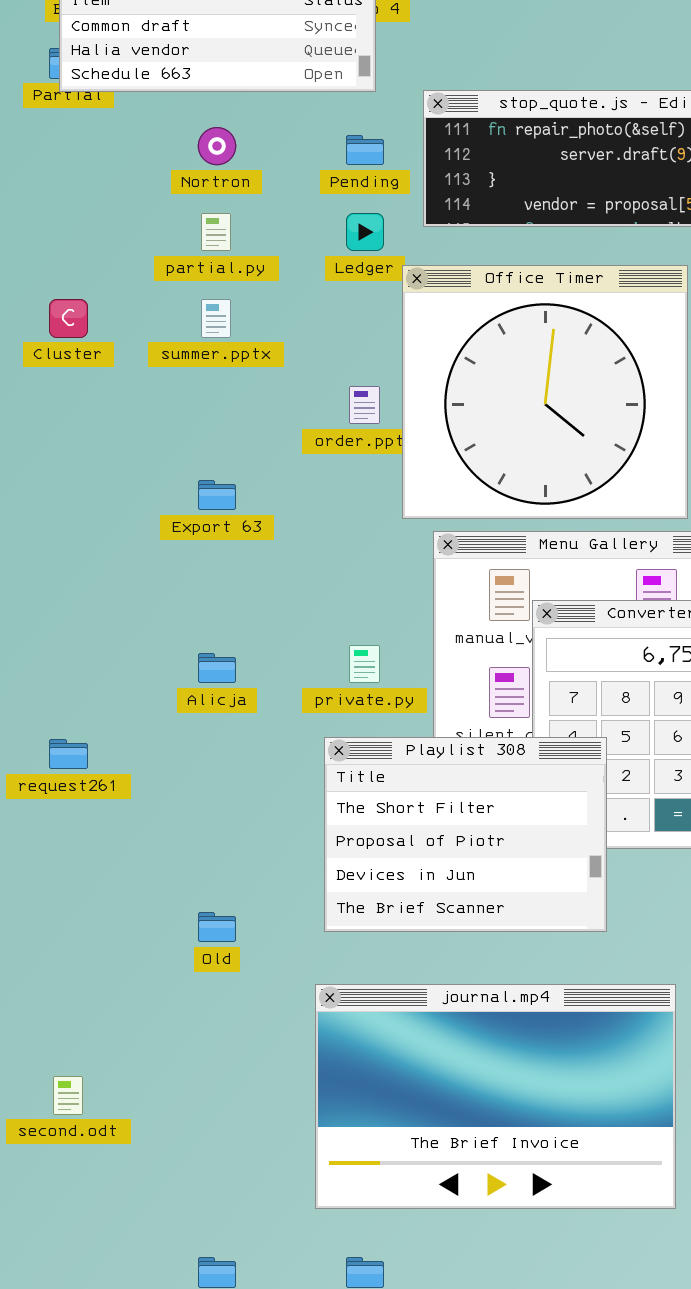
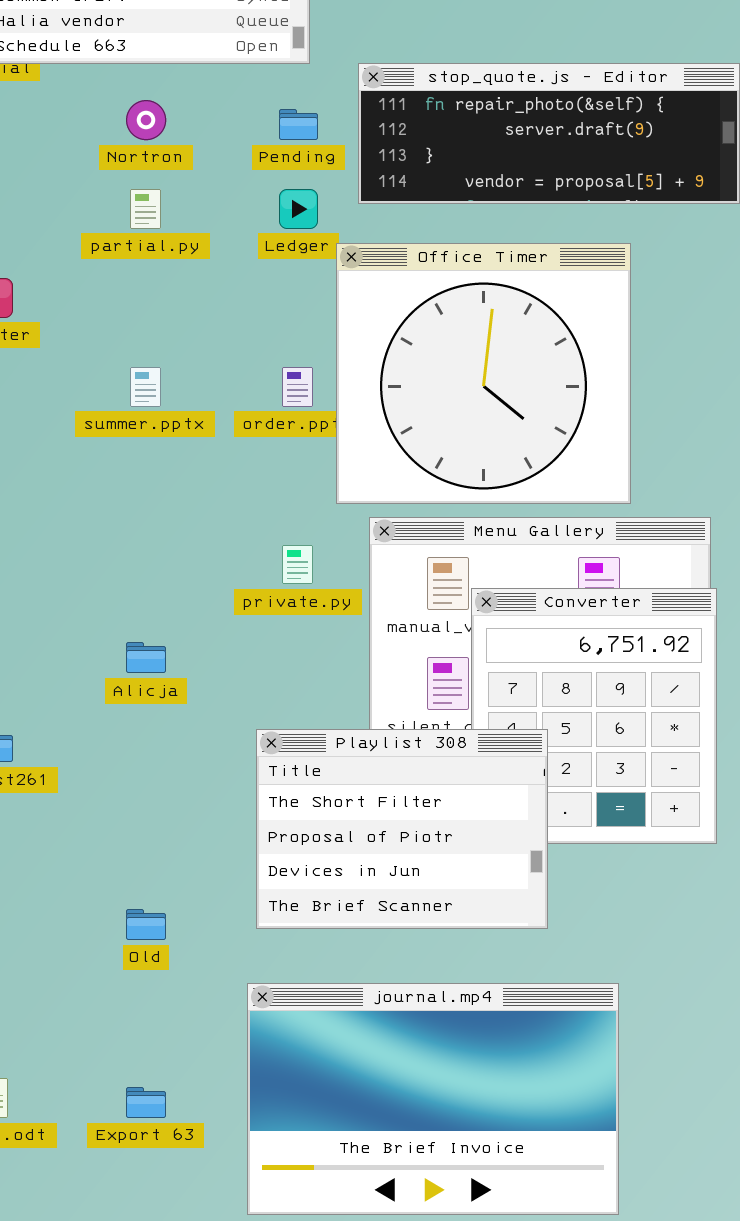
summer.pptx: [201,299,231,338] -> [130,367,161,407], moved
Export 63: [198,480,236,510] -> [126,1087,166,1118], moved
private.py: [349,645,380,683] -> [282,545,313,584], moved

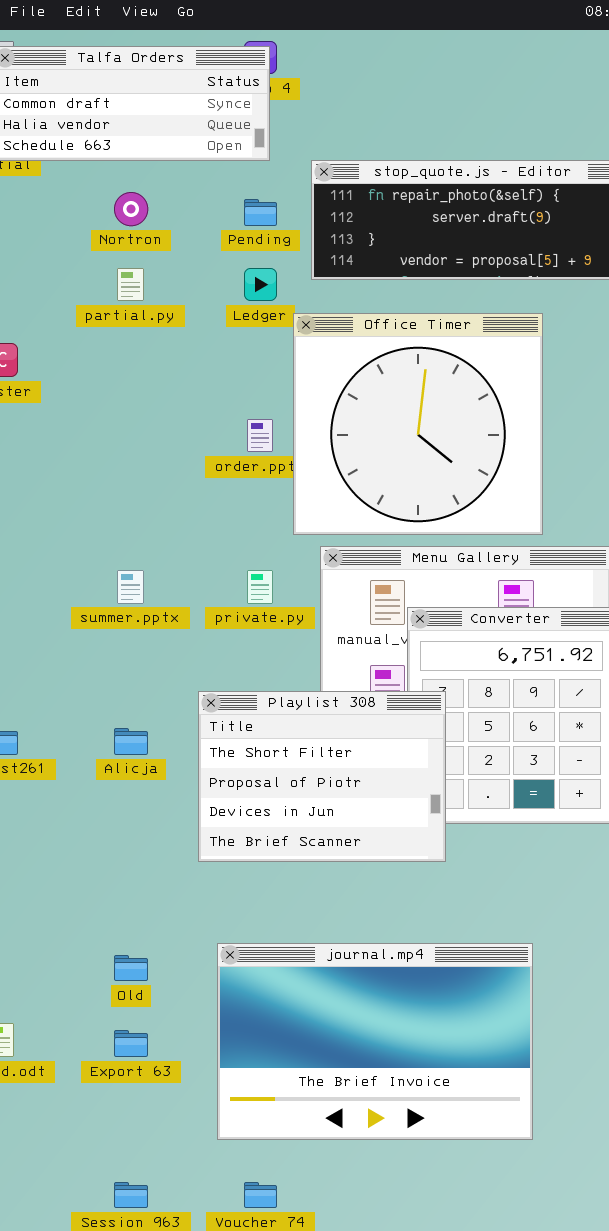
summer.pptx: [130,367,161,407] -> [117,570,144,604], moved
Alicja: [126,642,166,673] -> [114,728,148,755], moved
Playlist 308: [256,729,548,929] -> [198,691,446,862], moved
Old: [126,909,166,940] -> [114,955,148,981], moved

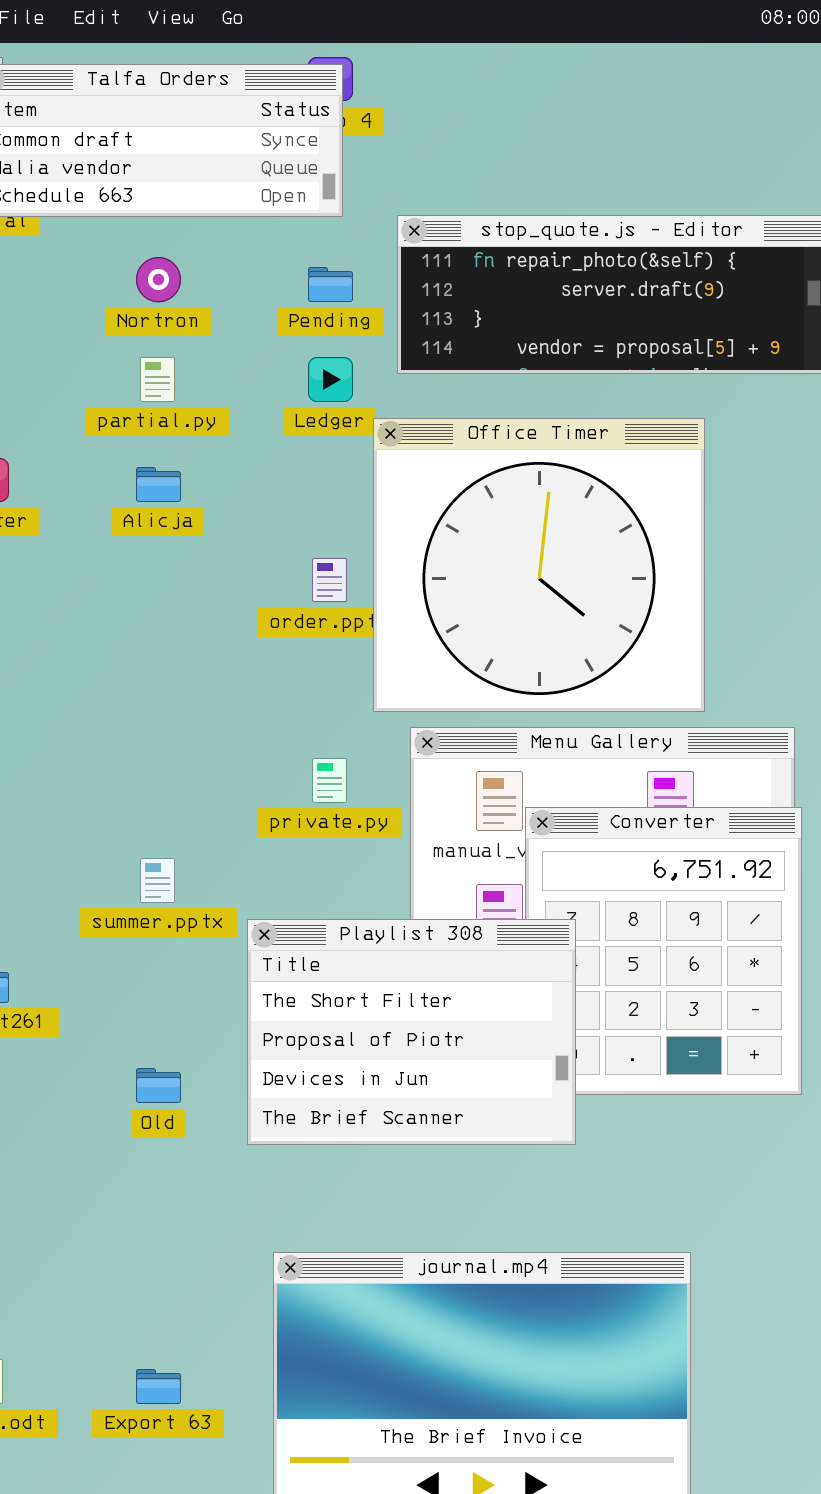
summer.pptx: [117,570,144,604] -> [140,858,175,903], moved
Alicja: [114,728,148,755] -> [136,467,181,502], moved
Old: [114,955,148,981] -> [136,1068,181,1103], moved

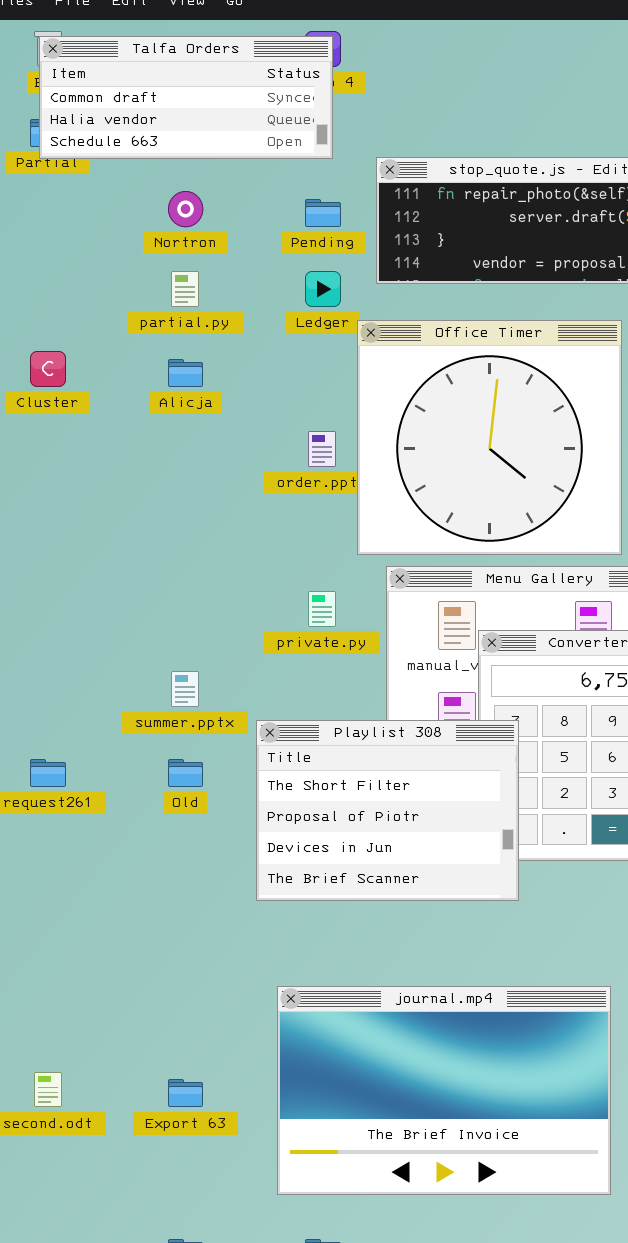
Old: [136,1068,181,1103] -> [168,759,203,787], moved

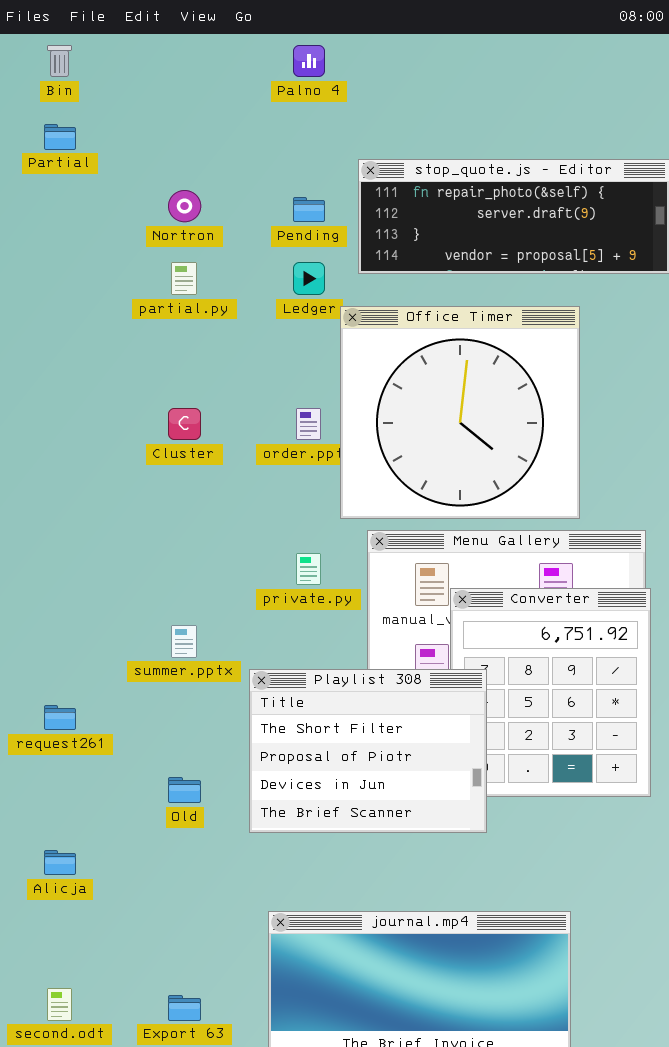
Talfa Orders: [39,36,333,159] -> none, closed
Cluster: [30,351,66,387] -> [168,408,201,440], moved
Alicja: [168,359,203,387] -> [44,850,76,875], moved
Old: [168,759,203,787] -> [168,777,201,803], moved

